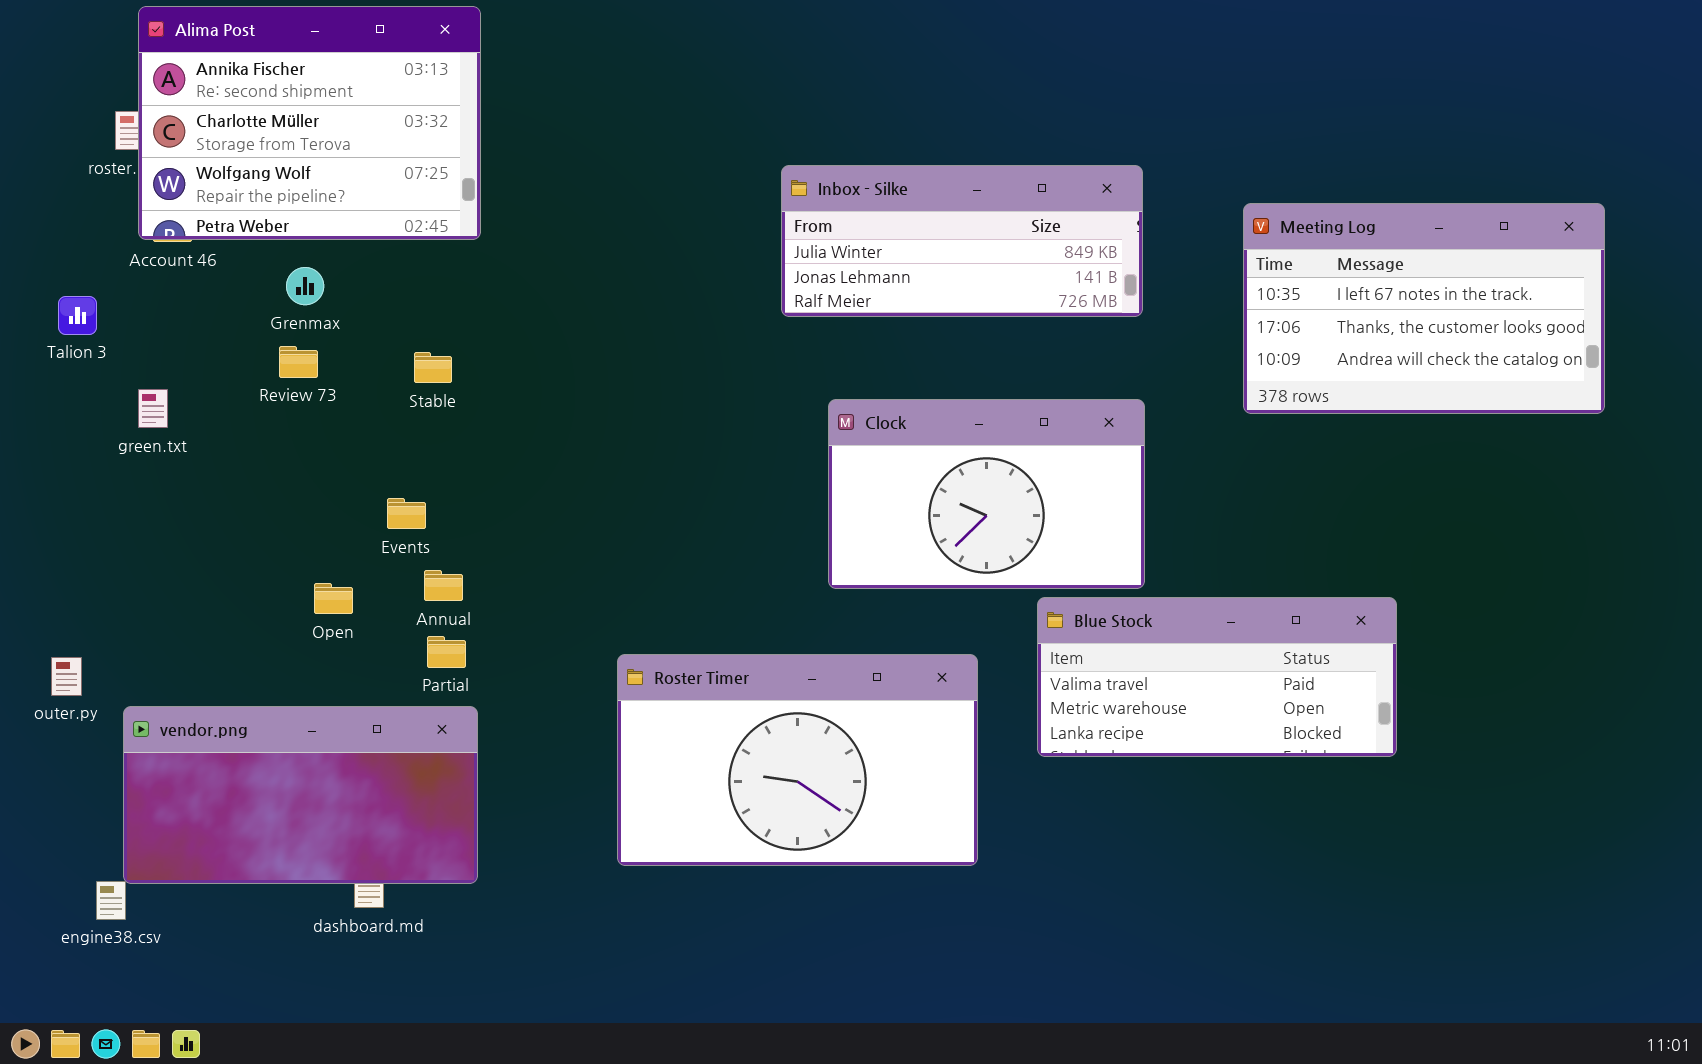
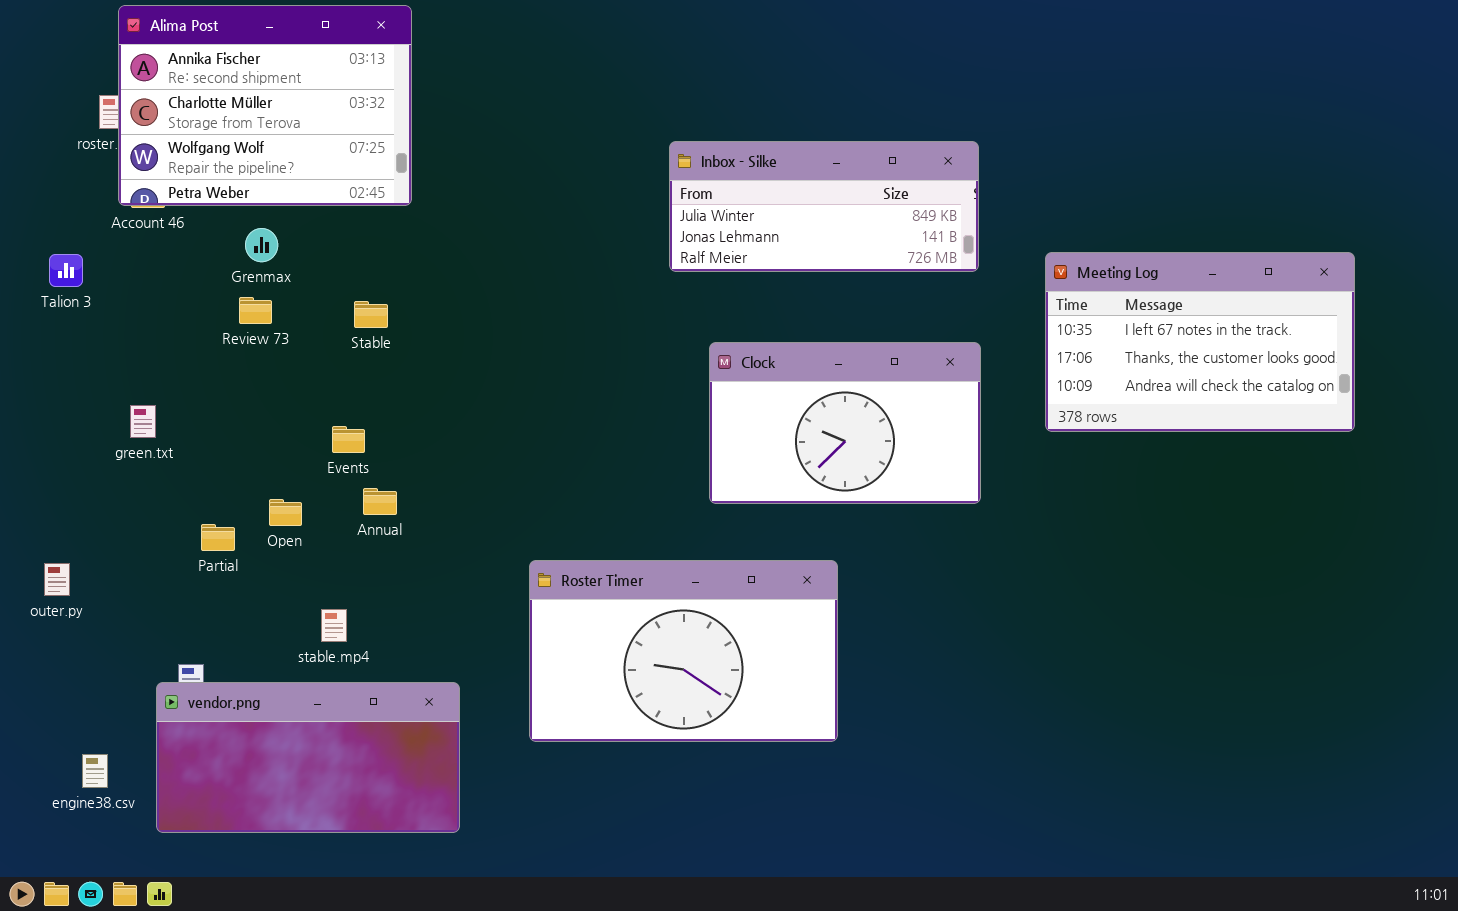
Meeting Log: [1243,203,1605,414] -> [1045,252,1355,432], moved
green.txt: [138,389,168,428] -> [130,405,156,438], moved
Blue Stock: [1037,597,1397,757] -> none, closed
Partial: [427,636,466,668] -> [201,524,235,551], moved
vendor.png: [123,706,478,884] -> [156,682,460,833], moved

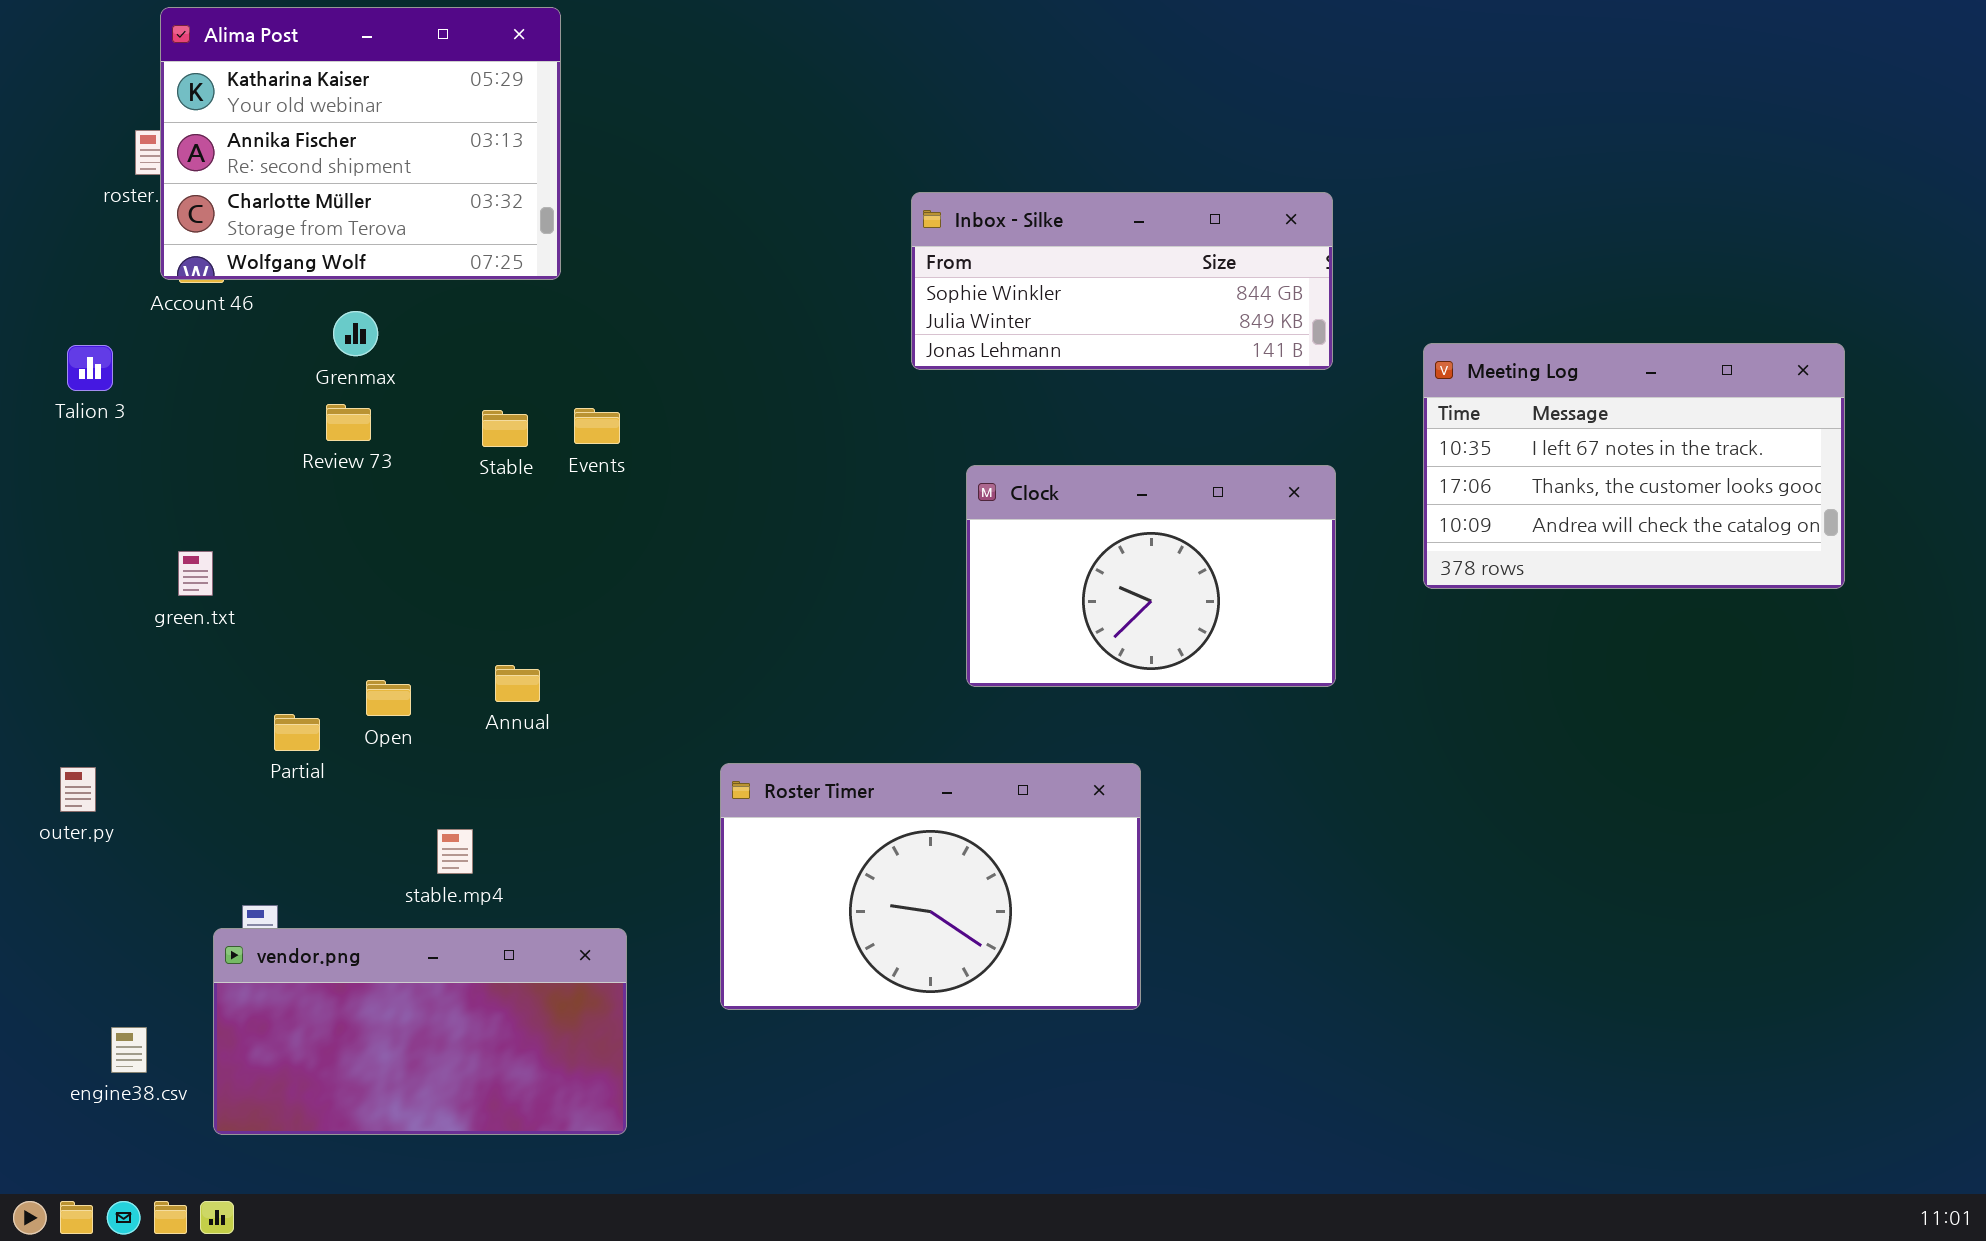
Alima Post: [118,5,412,206] -> [160,7,561,280], scrolled up 1 row
Inbox - Silke: [669,141,979,272] -> [911,192,1333,370], scrolled up 1 row
Events: [332,426,365,453] -> [574,408,620,444], moved

